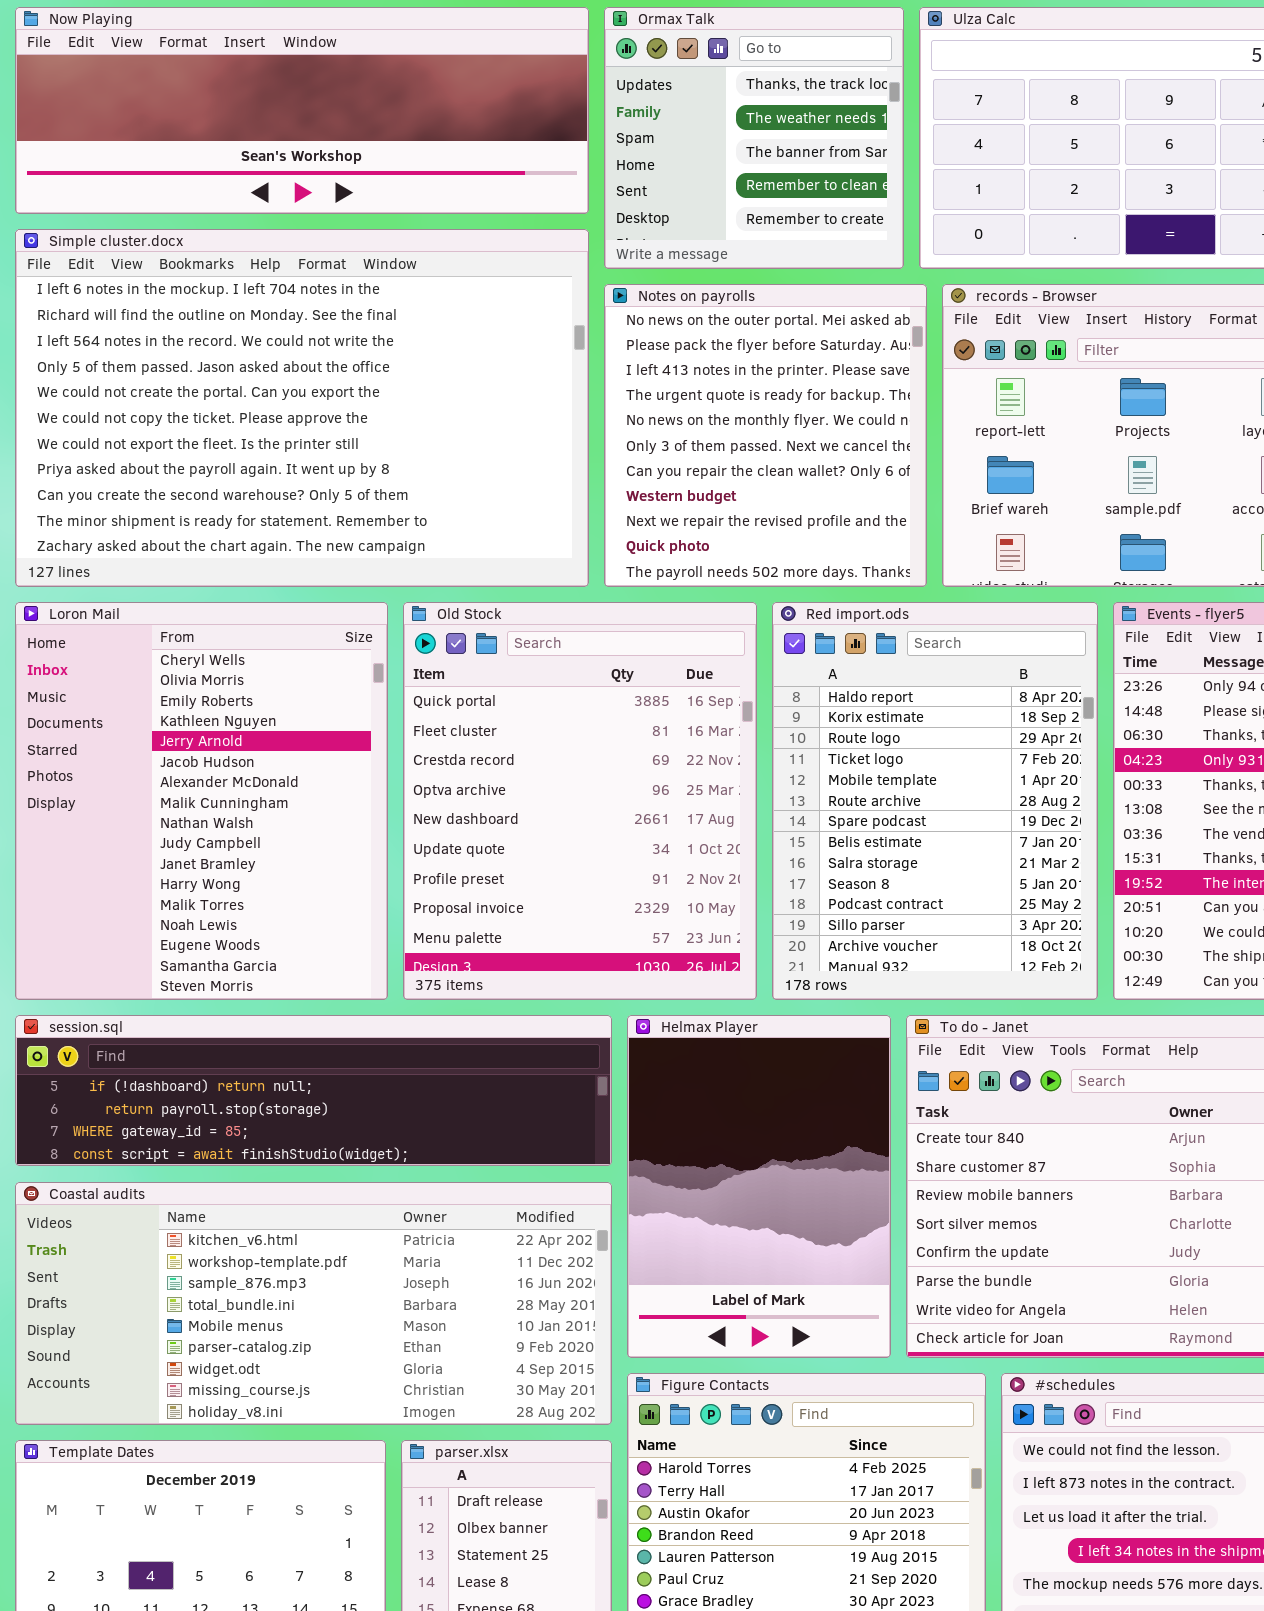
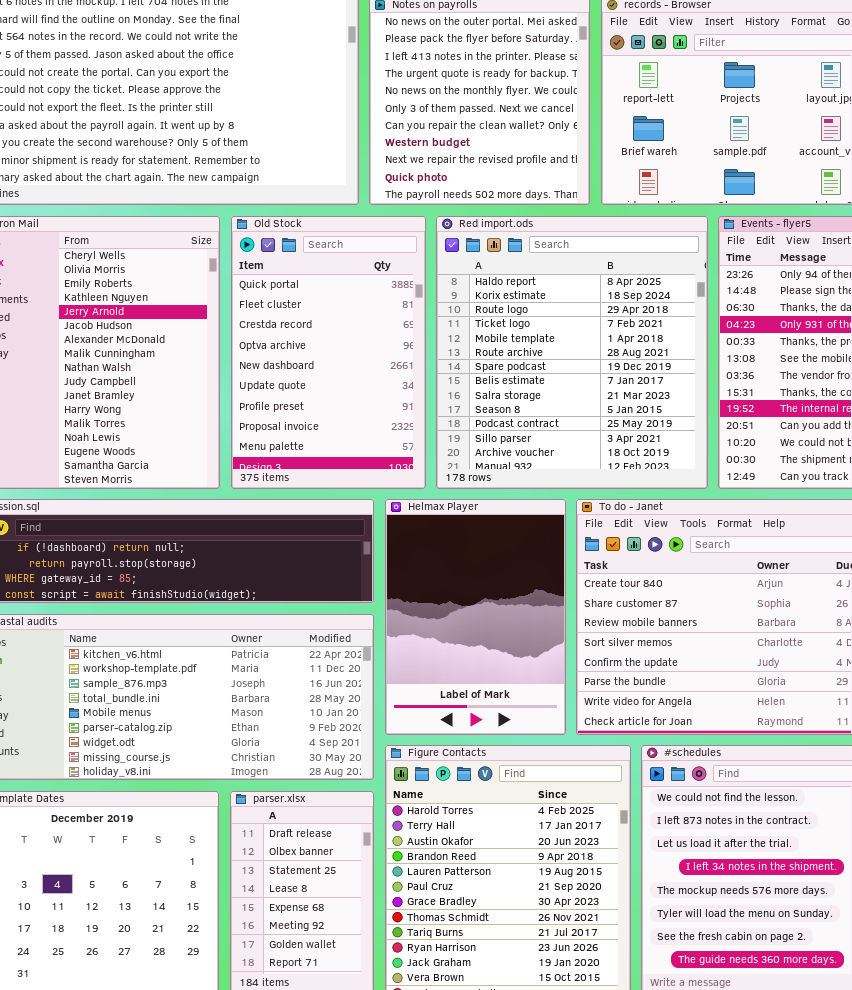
Old Stock: [403,602,757,1000] -> [231,216,426,489], resized
Red import.ods: [772,602,1098,1000] -> [436,216,708,489], resized

